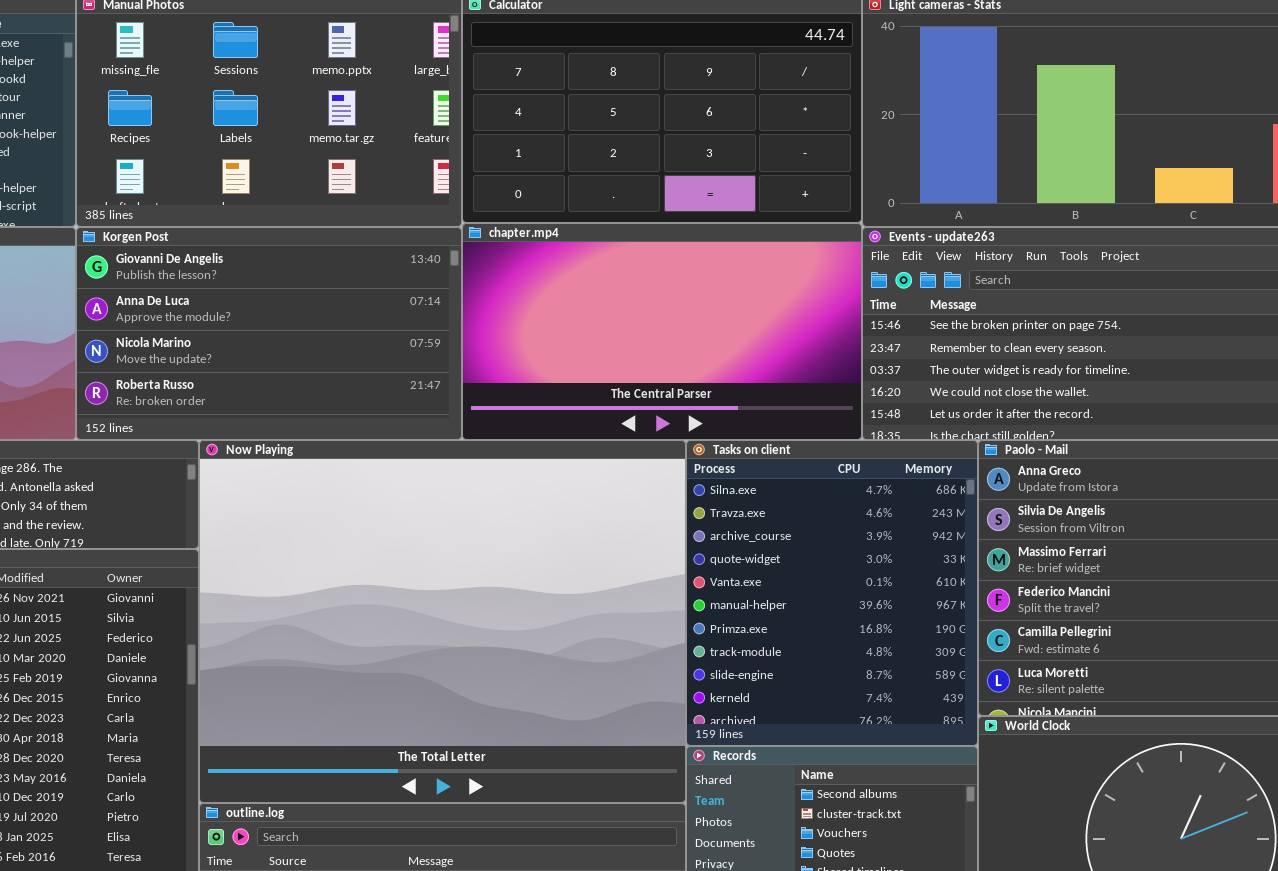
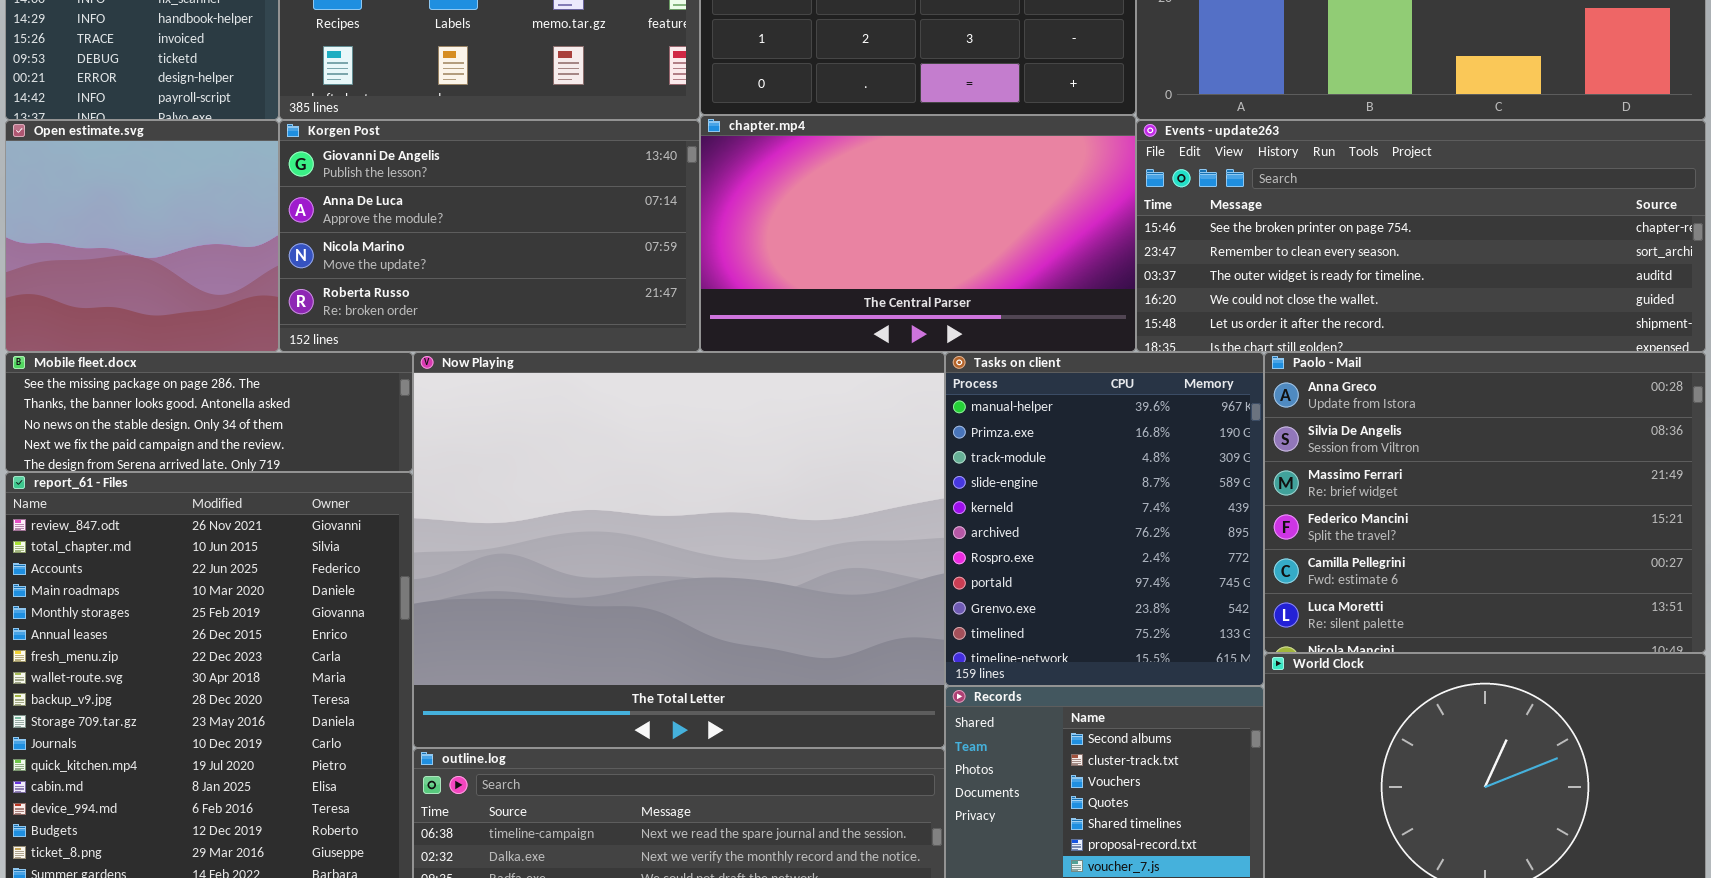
Tasks on client: [686,440,978,746] -> [945,352,1264,686], scrolled down 5 rows

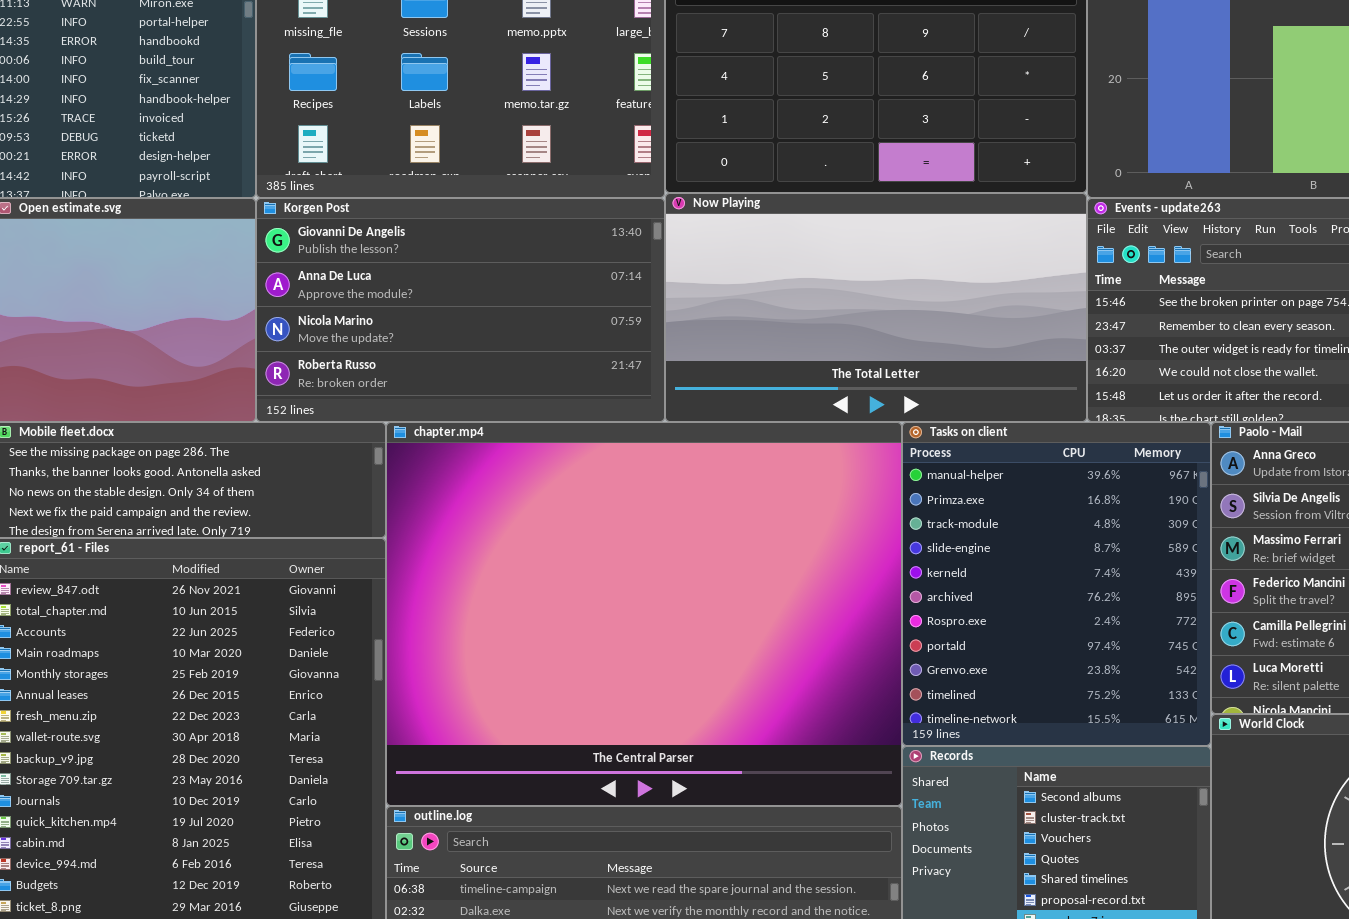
chapter.mp4: [700,115,1136,352] -> [386,422,902,806], moved, resized
Now Playing: [413,352,945,748] -> [665,193,1087,422], moved, resized

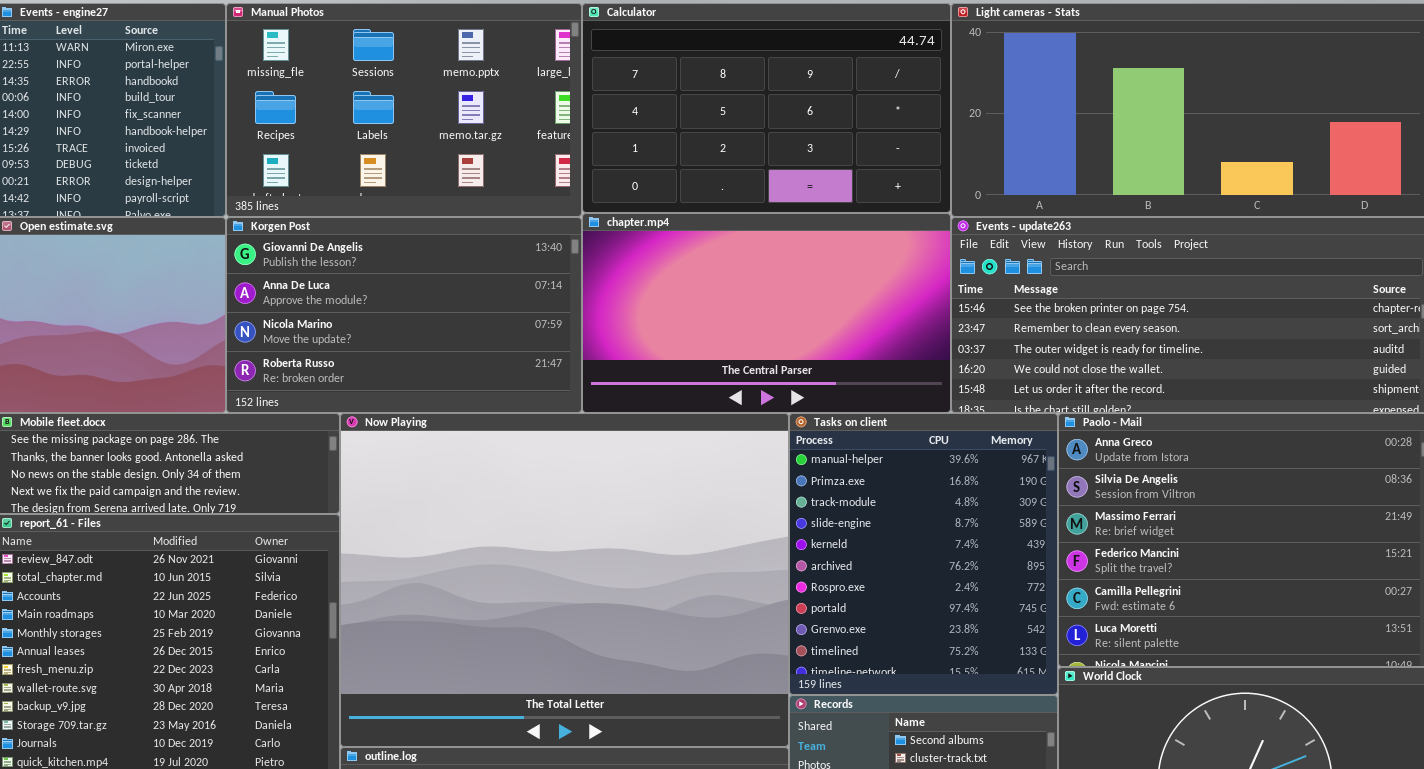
Now Playing: [665,193,1087,422] -> [340,413,789,747], moved, resized
chapter.mp4: [386,422,902,806] -> [582,213,951,413], moved, resized

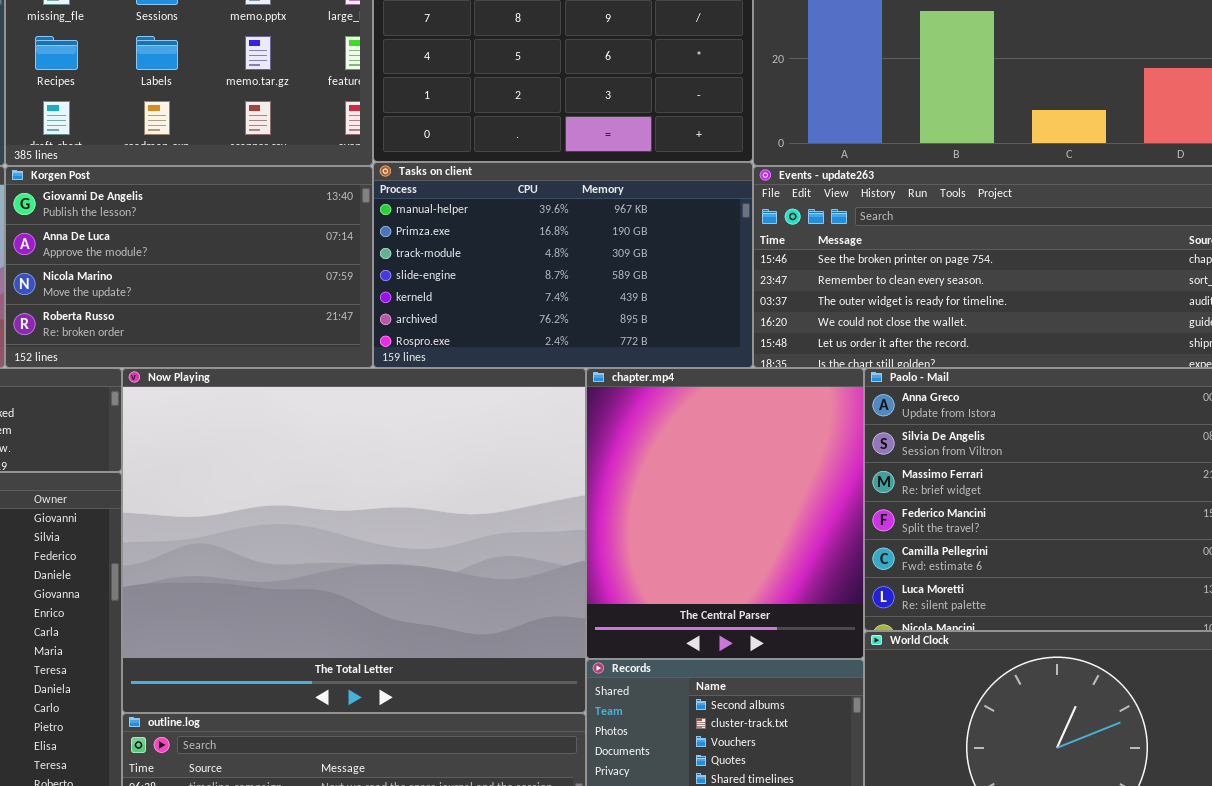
chapter.mp4: [582,213,951,413] -> [586,368,864,659], moved, resized
Tasks on client: [789,413,1058,695] -> [373,162,753,368], moved, resized

